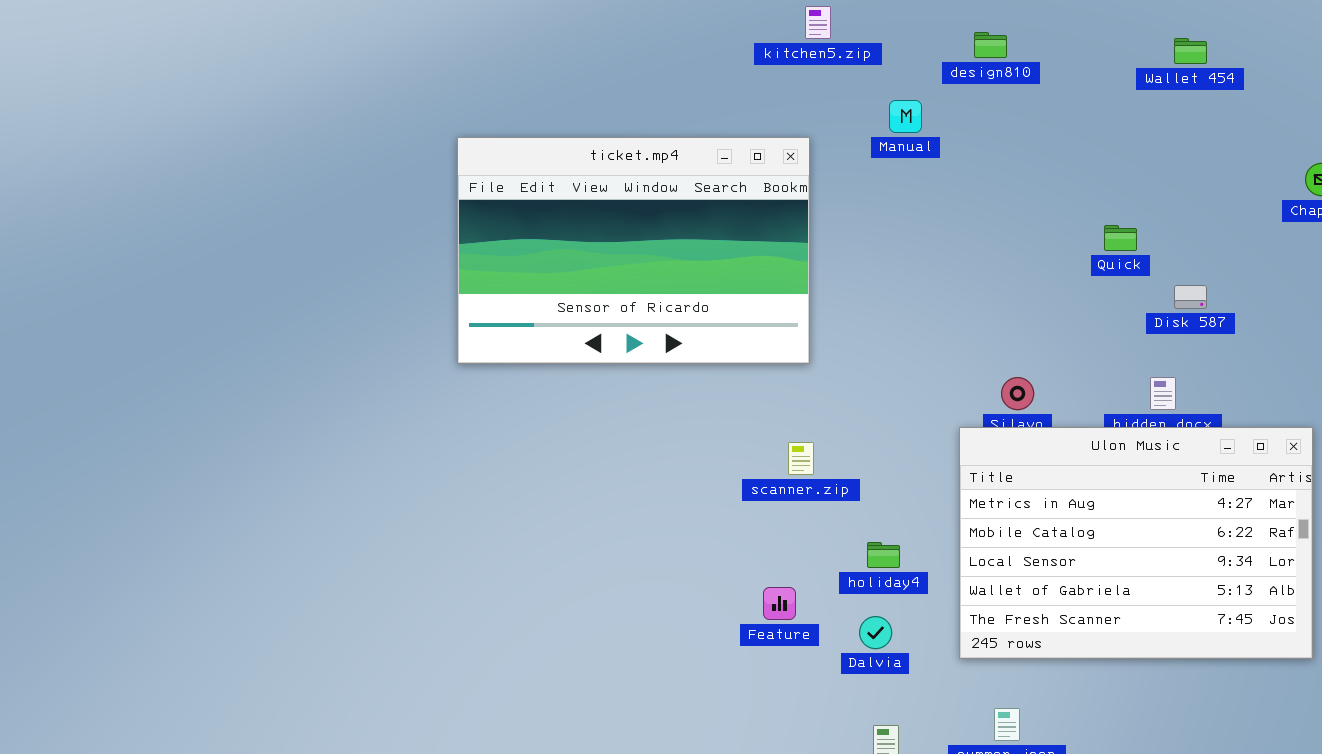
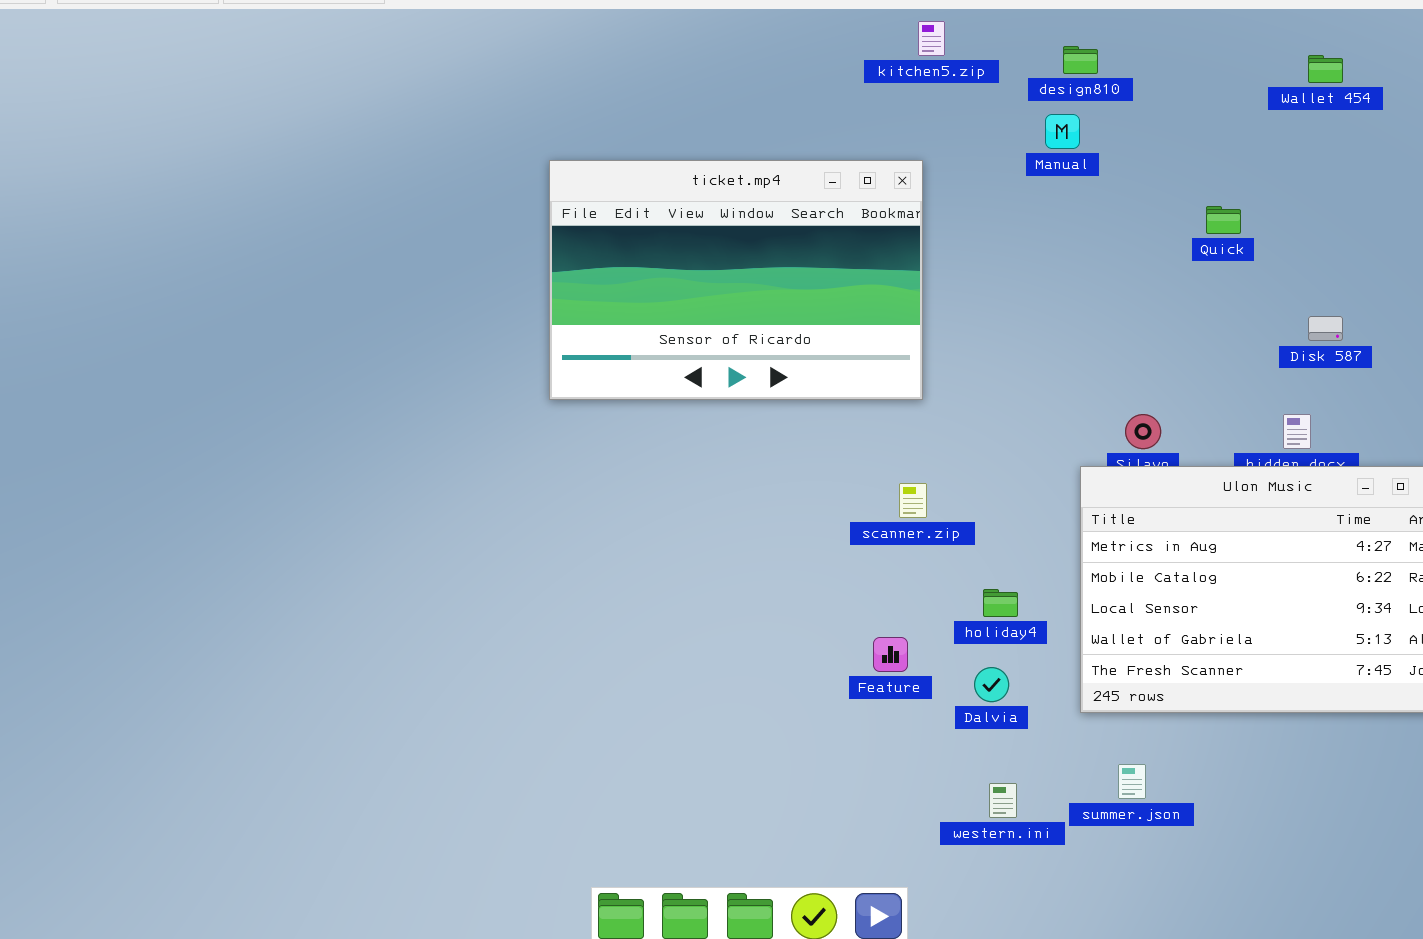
design810: [974,32,1007,58] -> [1063,46,1098,74], moved
Manual: [889,100,922,133] -> [1045,114,1080,149], moved
Quick: [1104,225,1137,251] -> [1206,206,1241,234], moved

